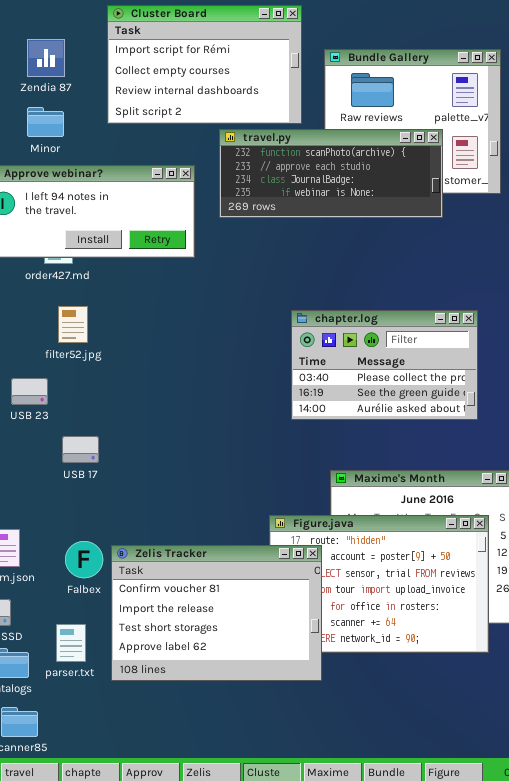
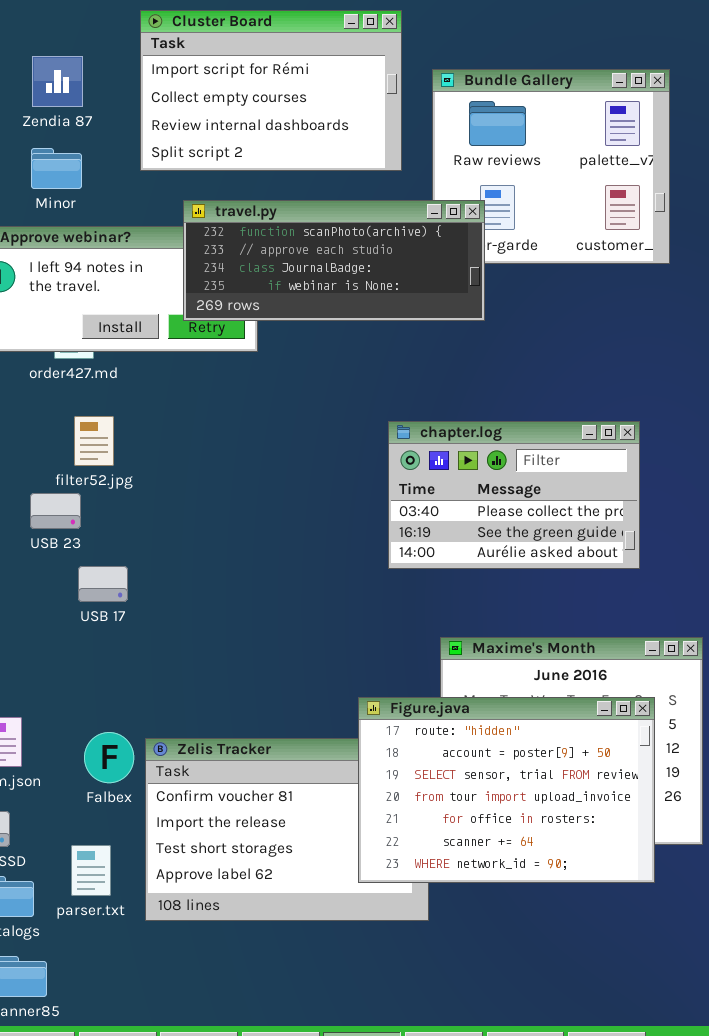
travel.py: [219,129,443,218] -> [183,200,485,321], moved
USB 23: [11,378,48,405] -> [30,493,81,529], moved
USB 17: [62,436,99,463] -> [78,566,128,602], moved
Figure.java: [269,515,489,653] -> [358,697,655,883], raised

